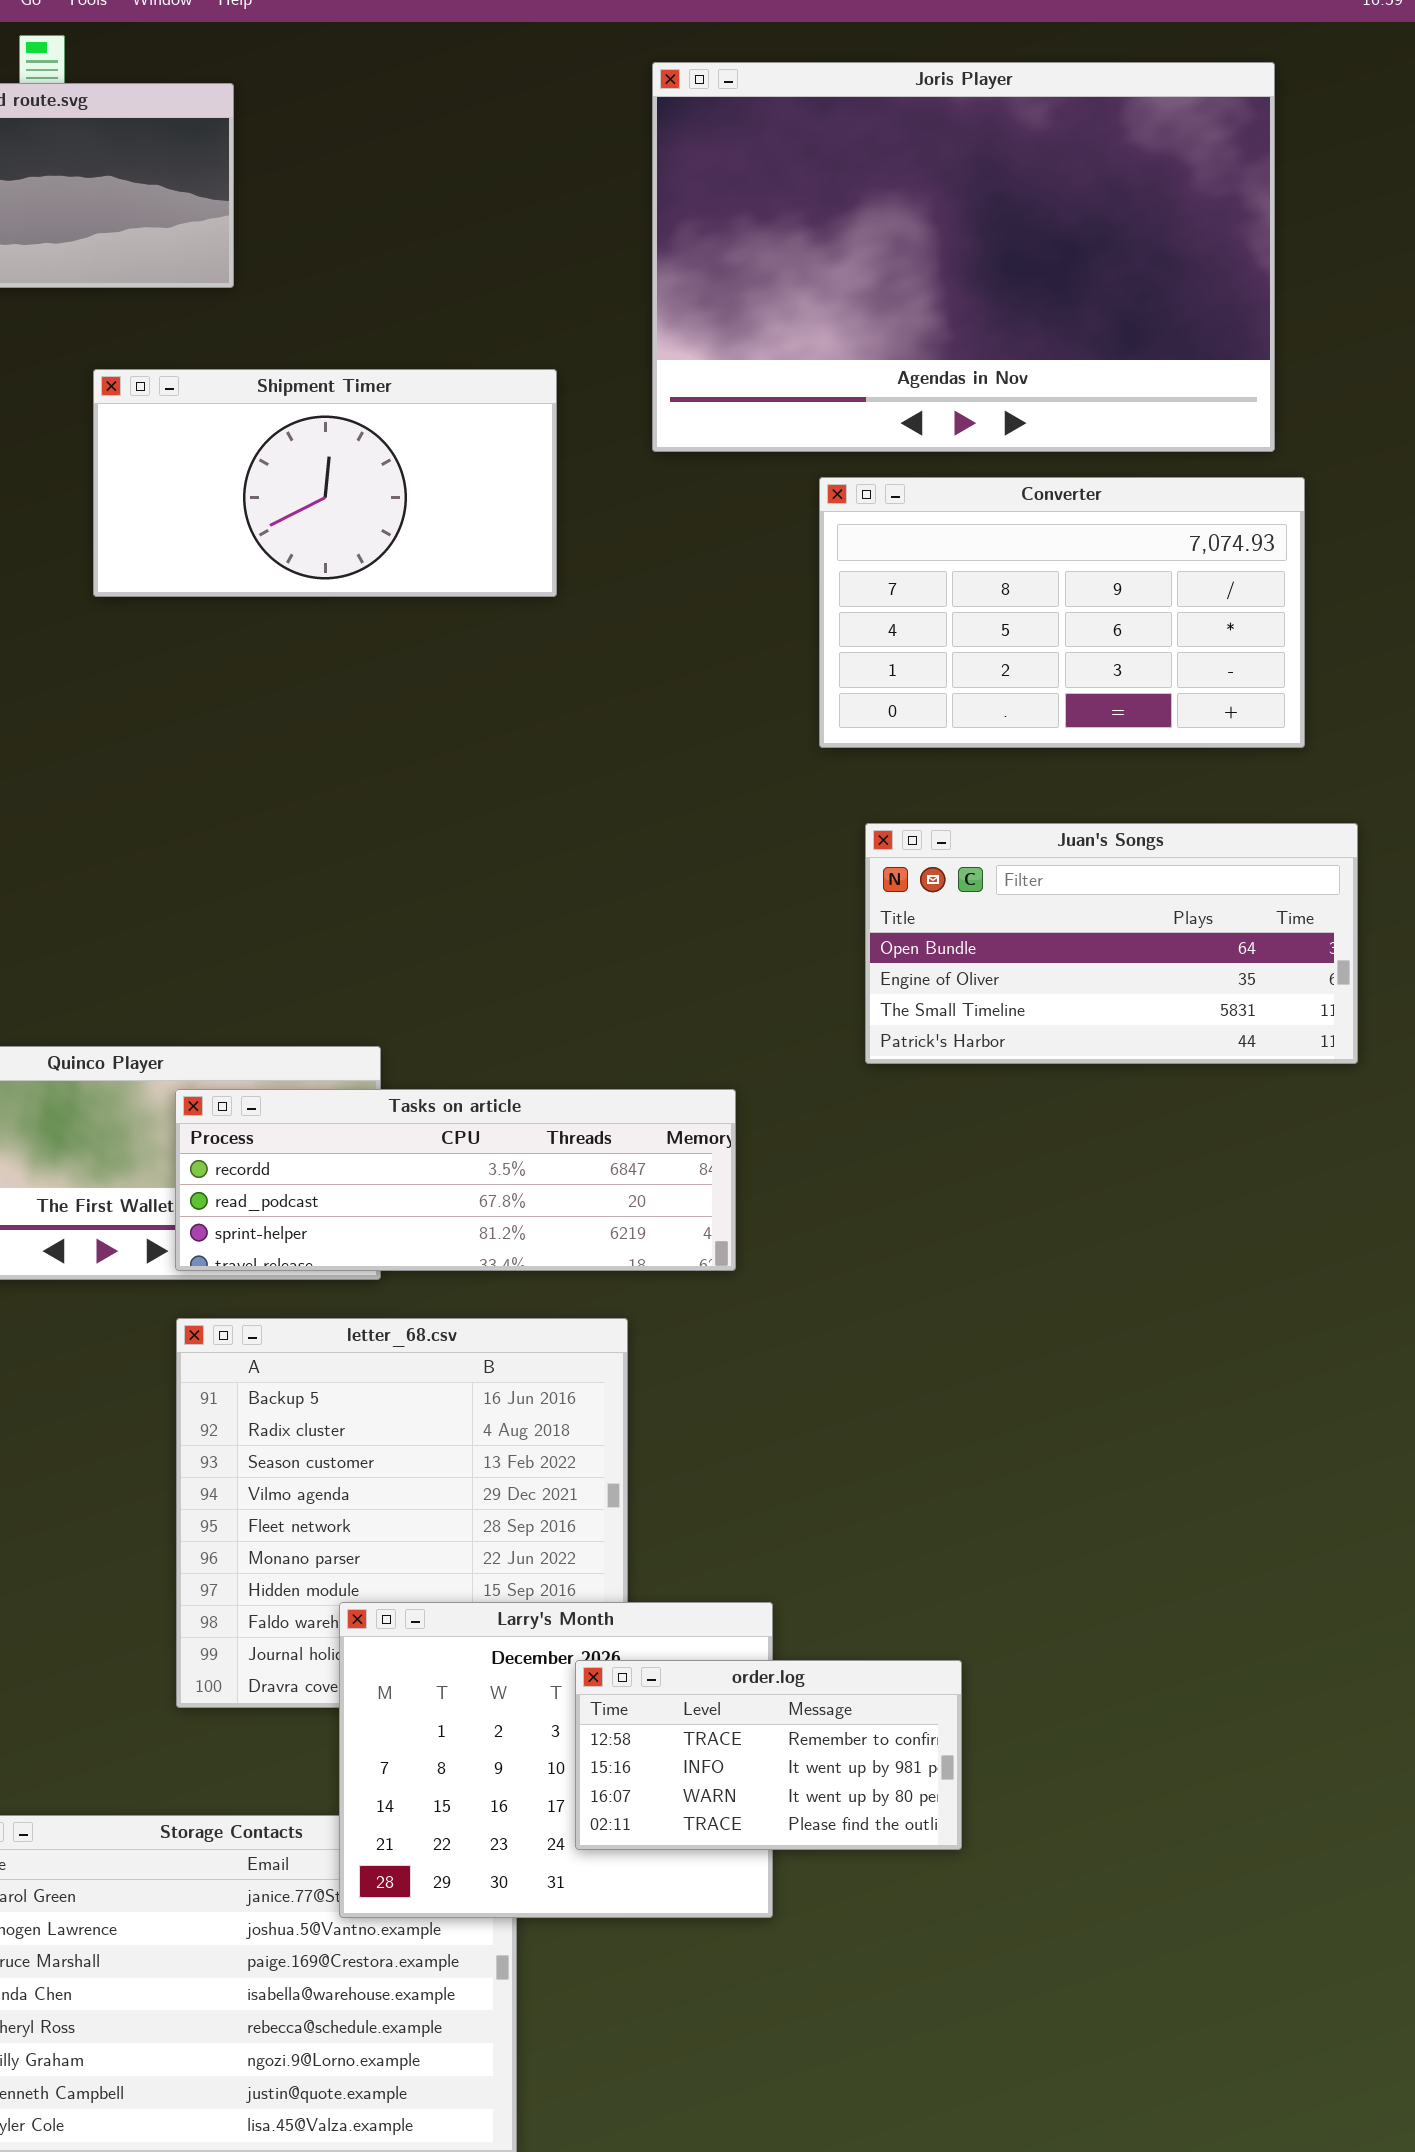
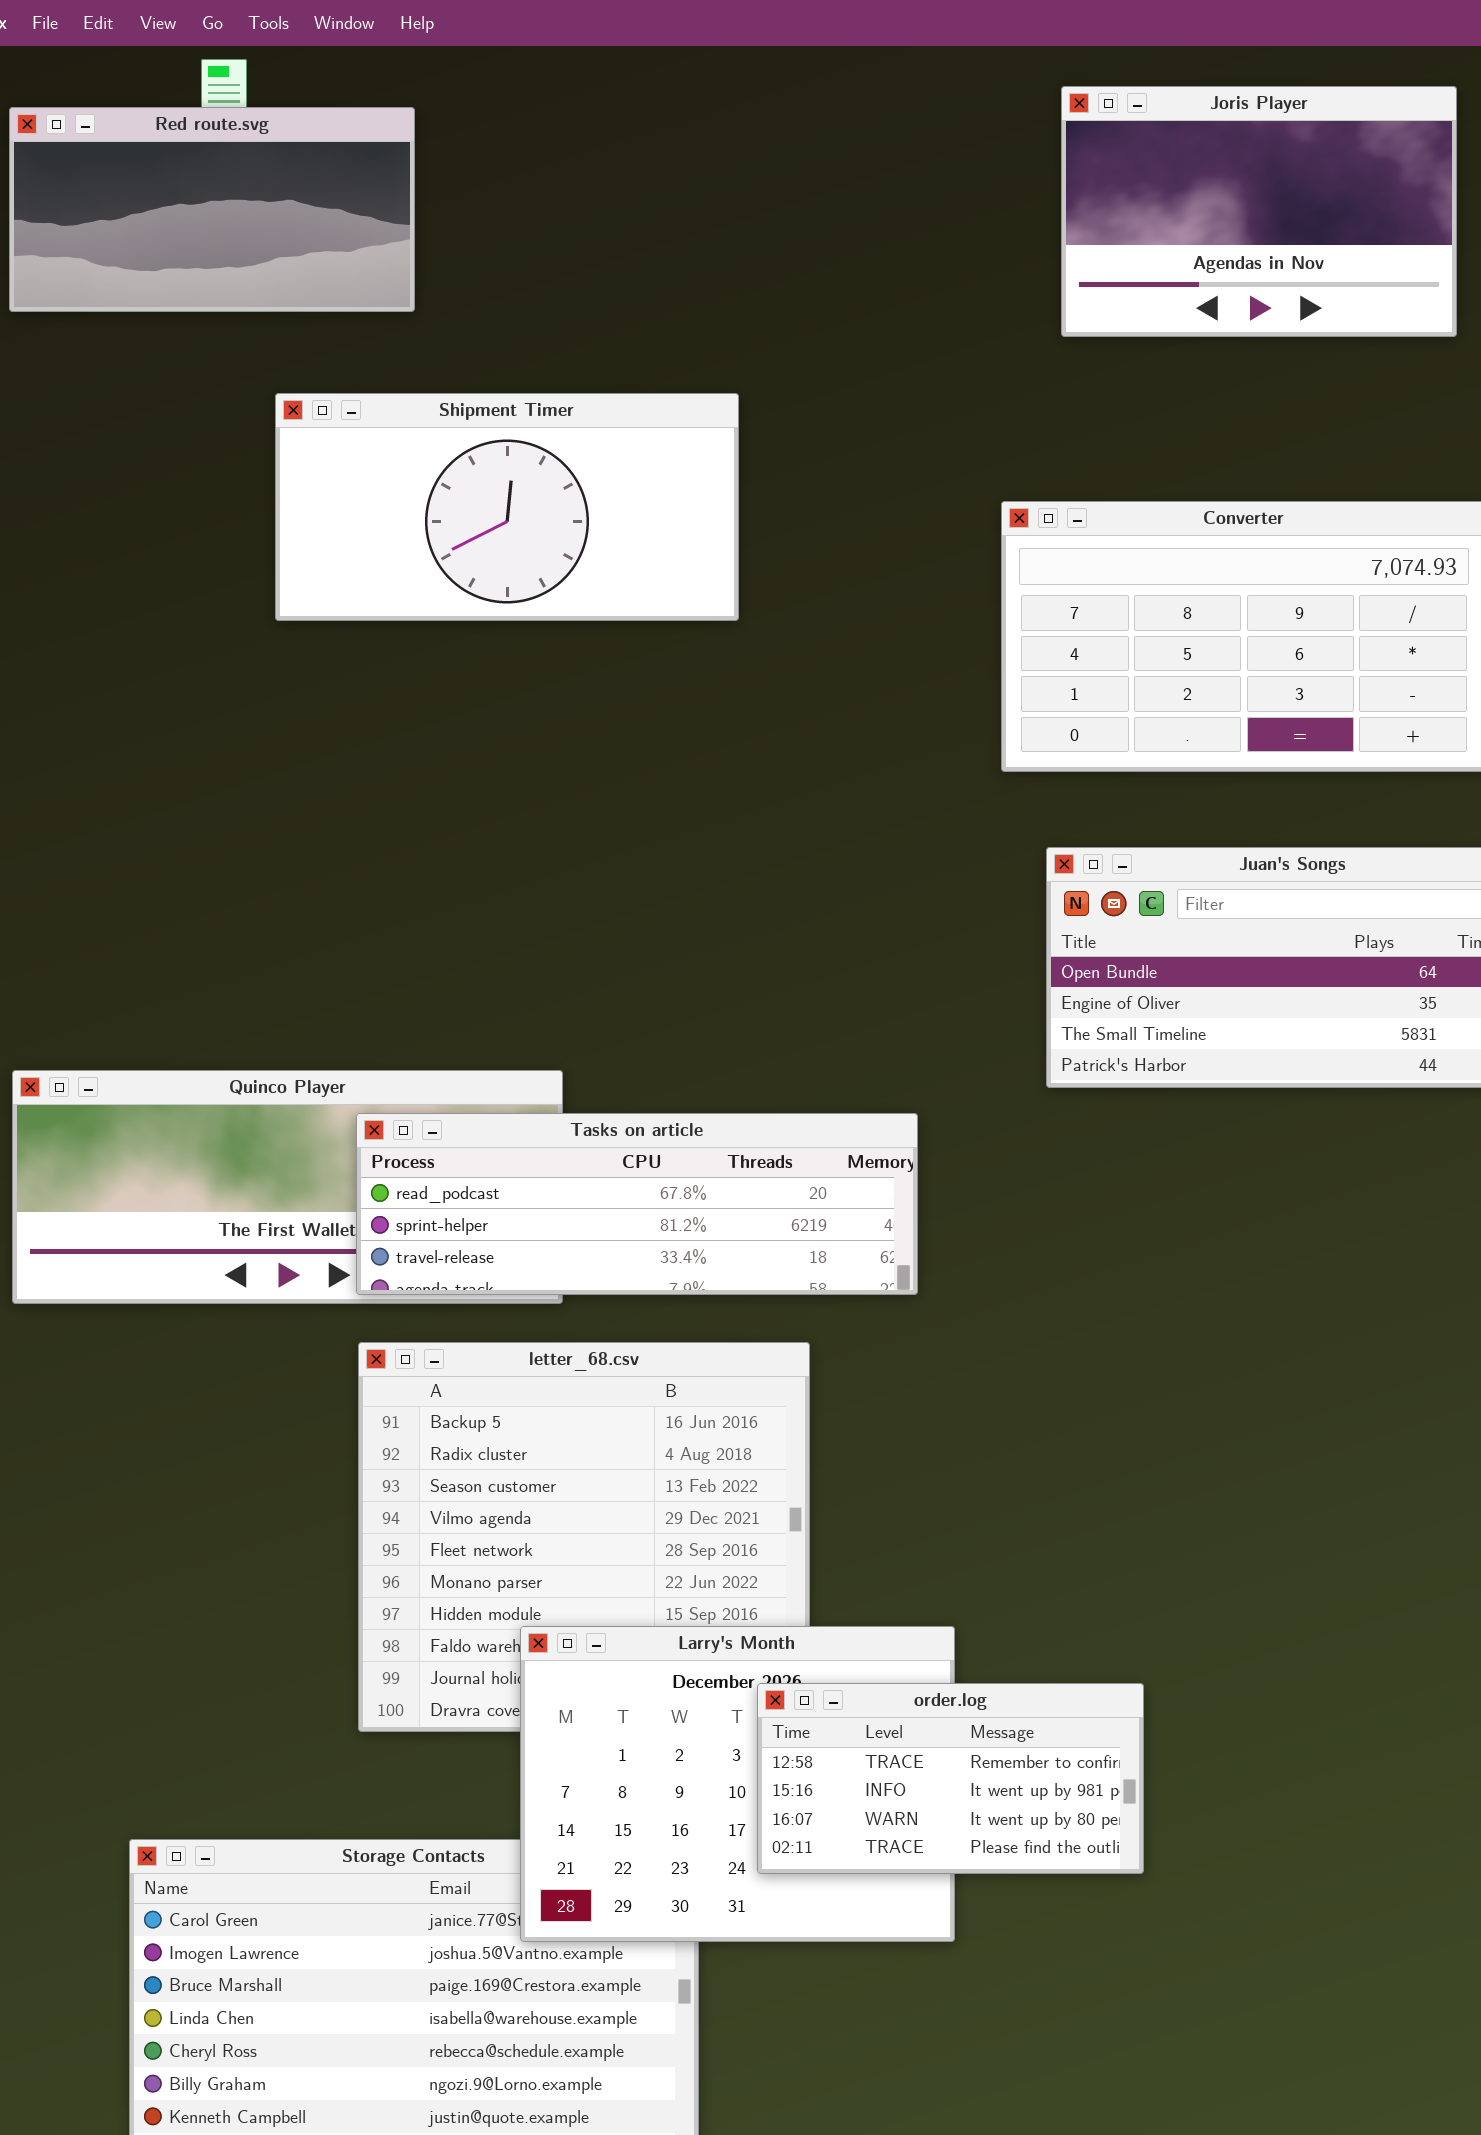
Joris Player: [652,62,1275,452] -> [1061,86,1457,337], resized
Tasks on article: [175,1089,736,1271] -> [356,1113,918,1295], scrolled down 1 row

